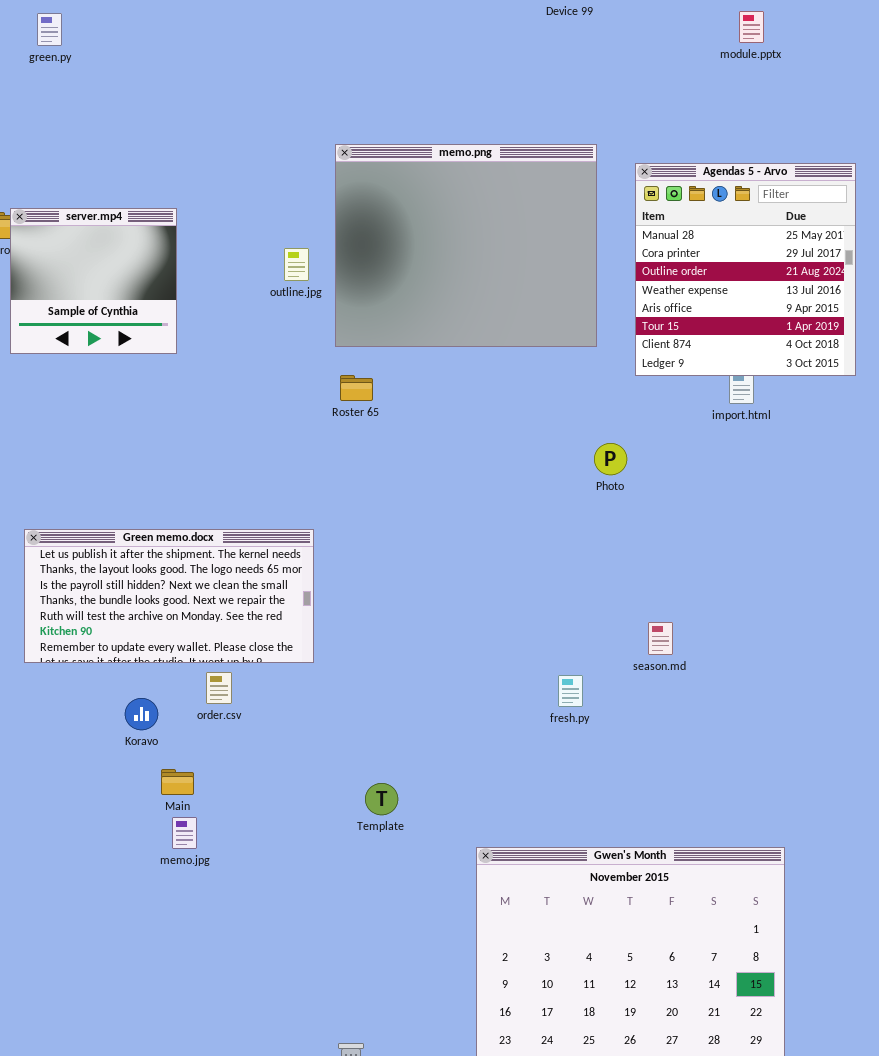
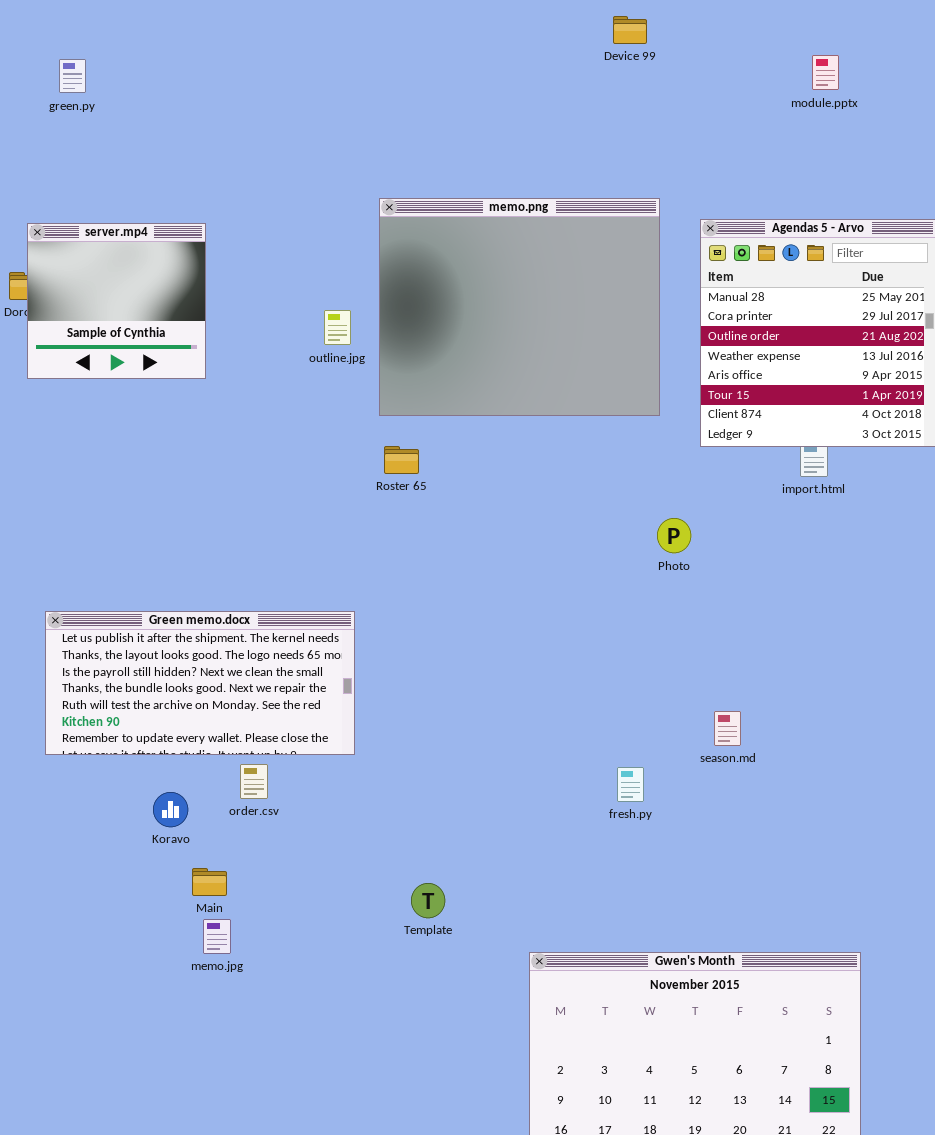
server.mp4: [10,208,177,354] -> [27,223,206,379], moved

